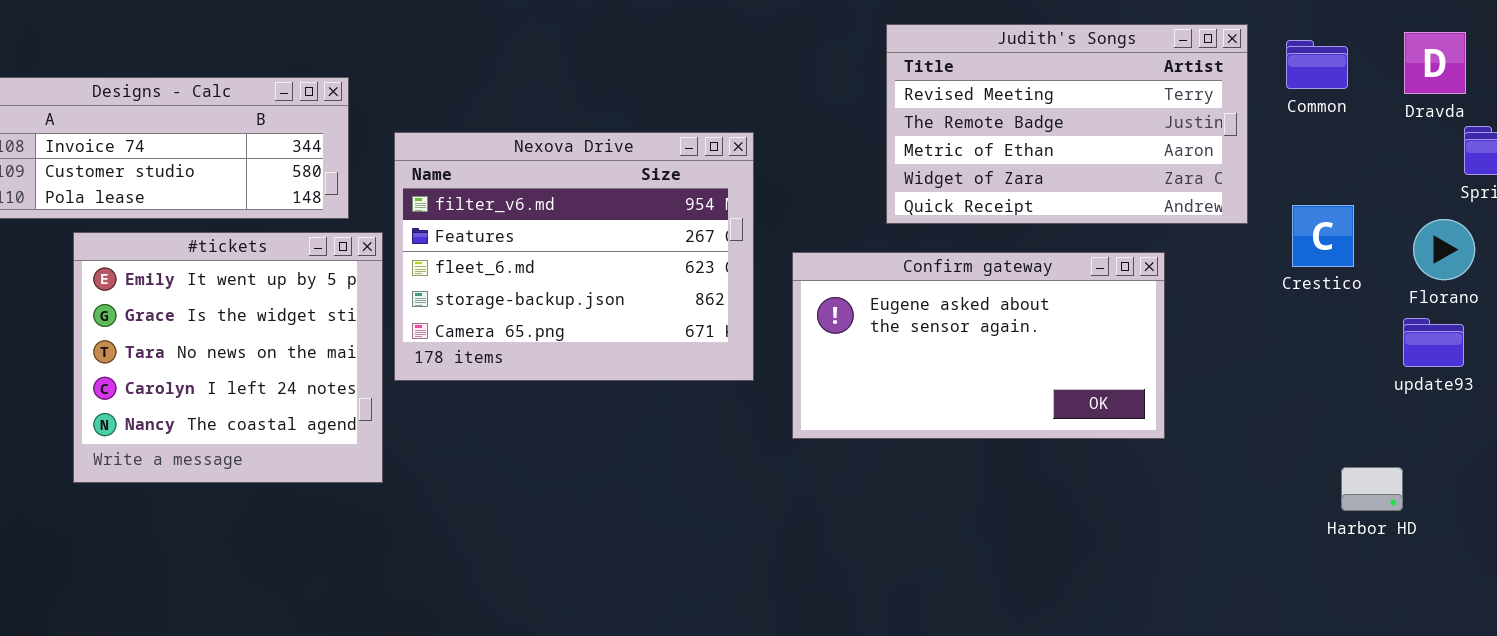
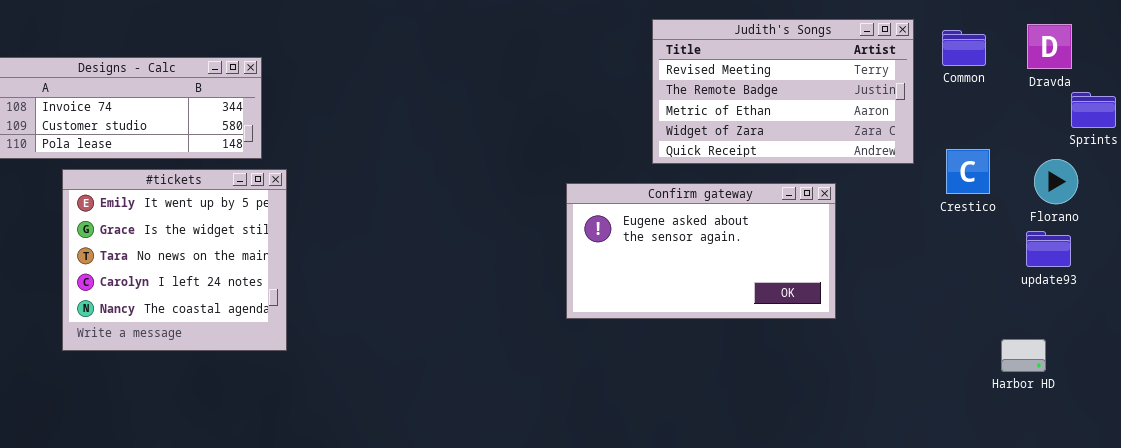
Nexova Drive: [394,132,754,381] -> none, closed
Confirm gateway: [792,252,1165,439] -> [566,183,836,319], moved
Harbor HD: [1341,467,1403,511] -> [1001,339,1046,372], moved

